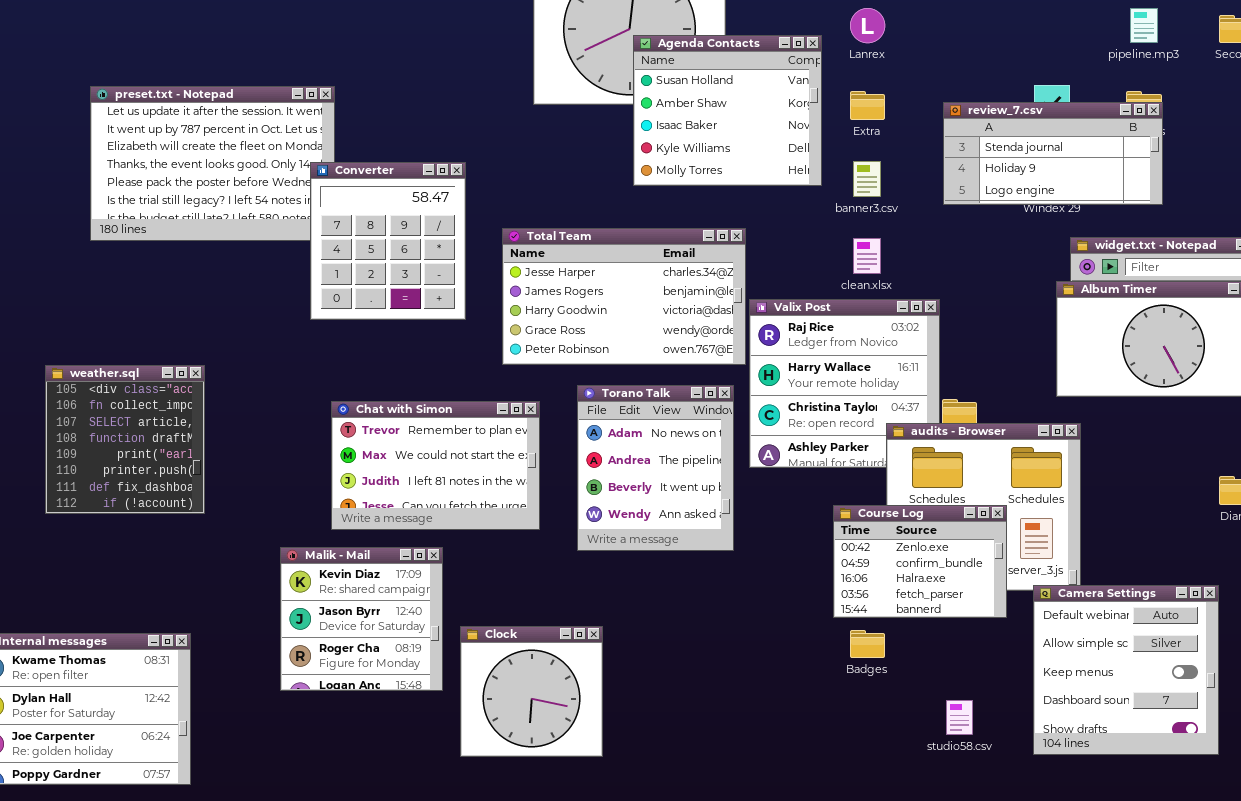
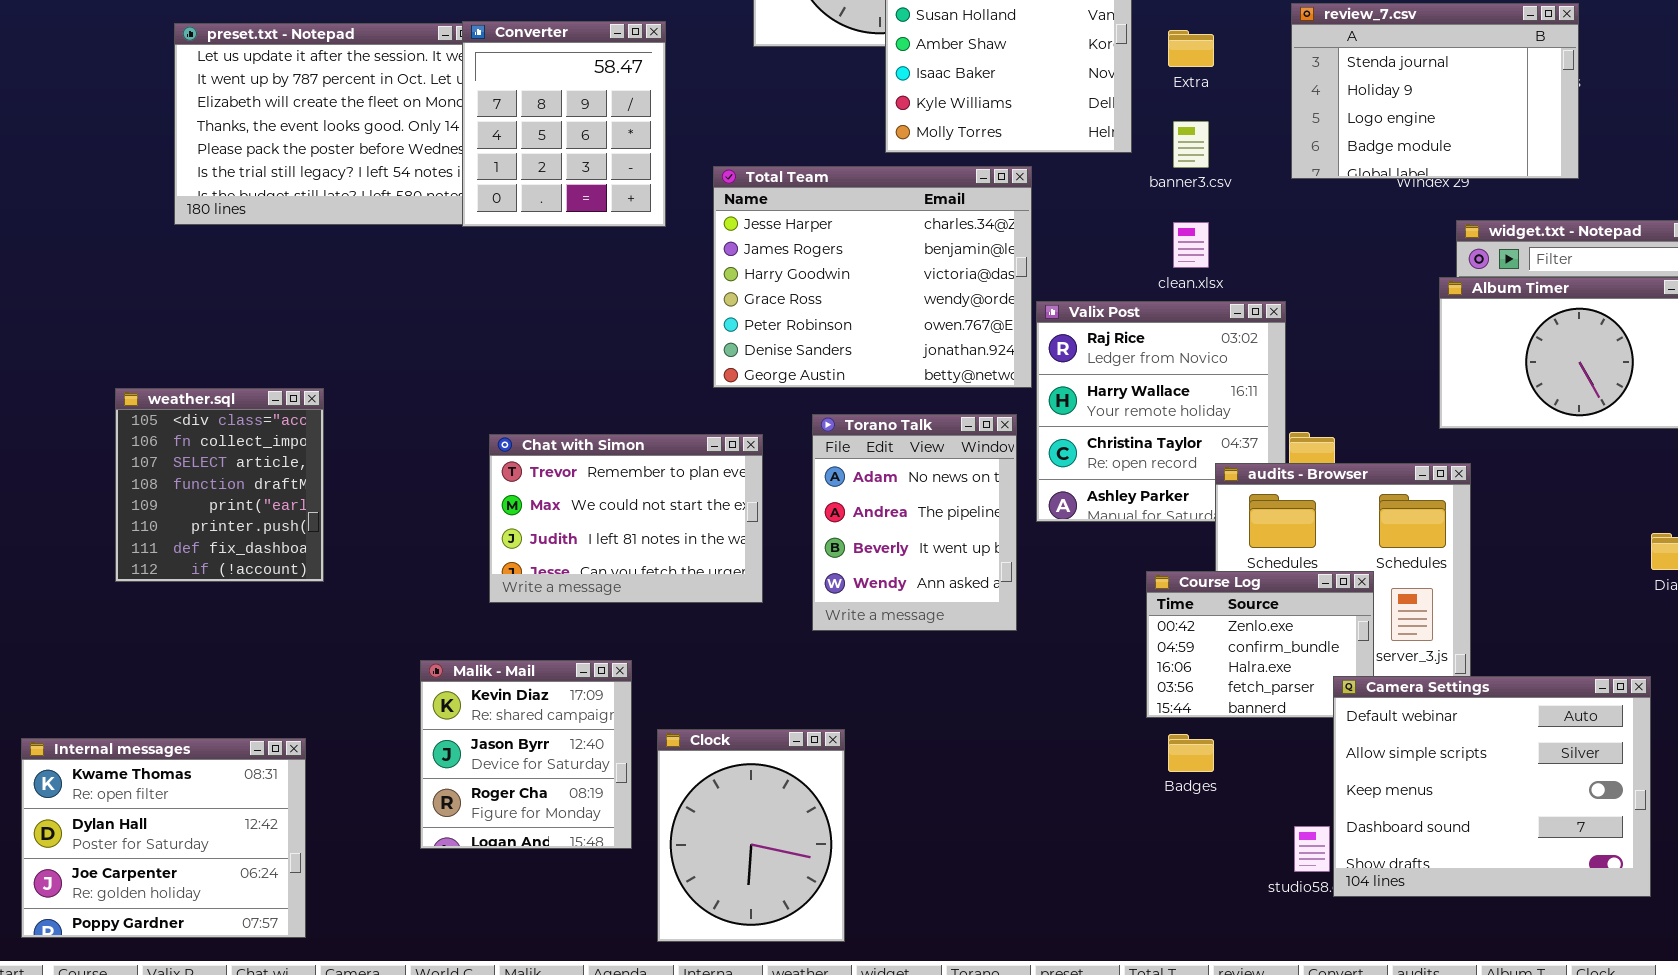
review_7.csv: [943,102,1163,205] -> [1291,3,1579,179], resized
Converter: [310,162,466,320] -> [462,21,666,227], moved
Total Team: [502,228,746,365] -> [713,166,1032,388], resized
Malik - Mail: [280,547,443,691] -> [420,660,632,849], moved
Camera Settings: [1033,585,1219,755] -> [1333,676,1651,897], resized
Clock: [460,626,603,757] -> [657,729,845,942], resized

